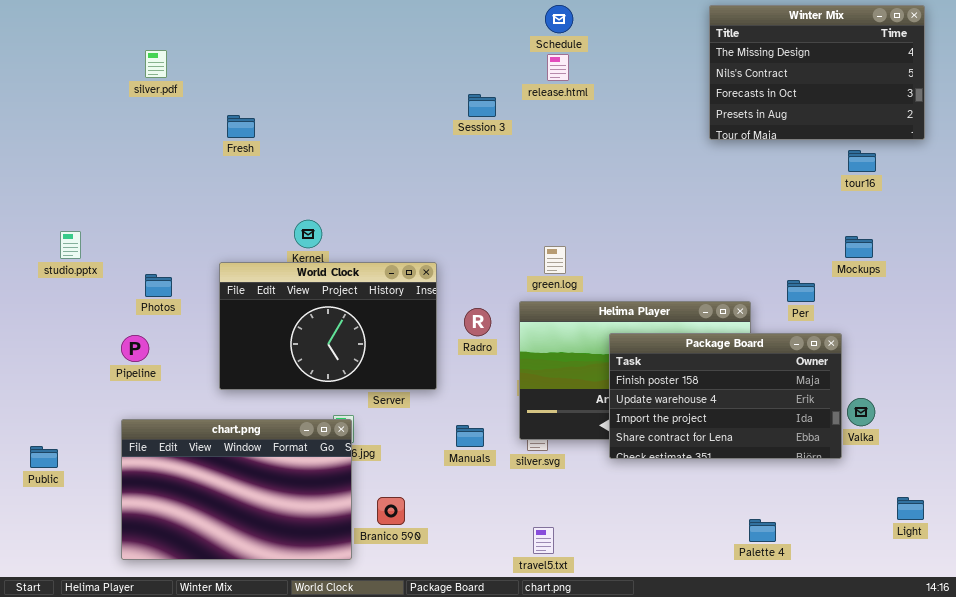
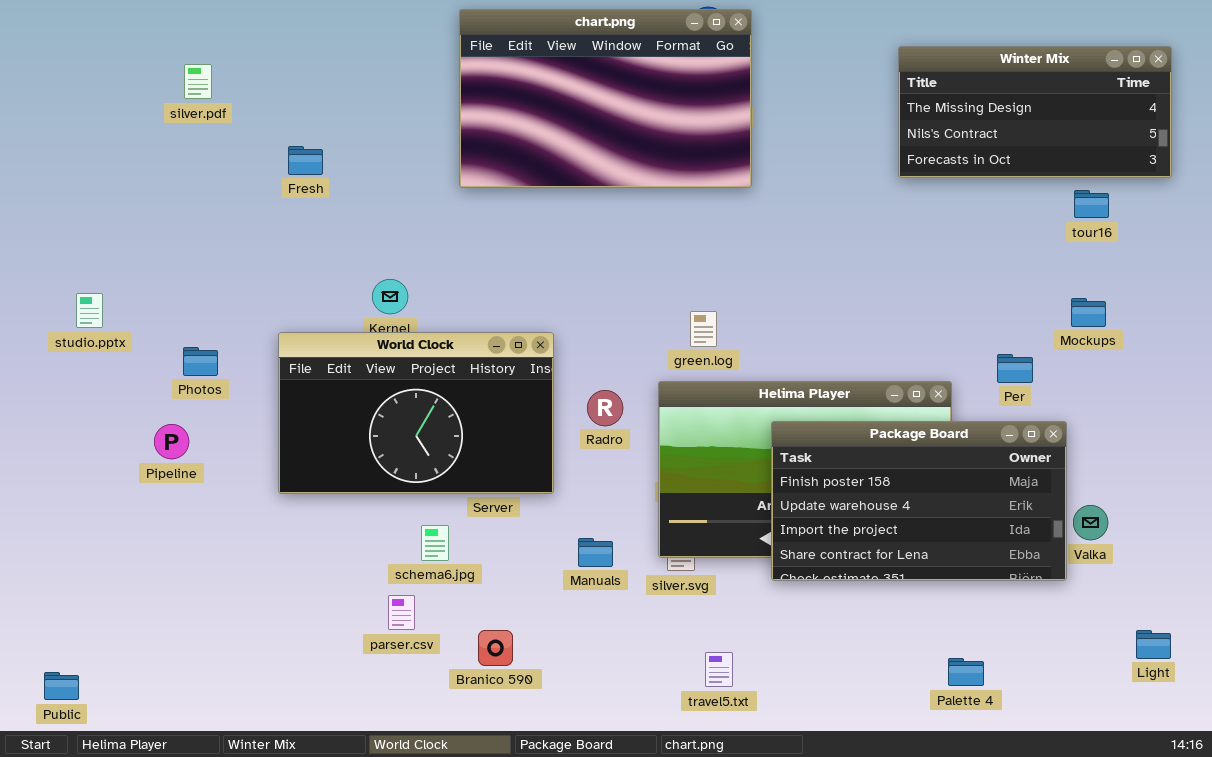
Winter Mix: [709,5,925,140] -> [898,46,1172,178], resized
chart.png: [121,419,352,560] -> [459,9,752,188], moved
Public: [30,446,58,468] -> [44,672,79,700], moved
travel5.txt: [533,527,554,554] -> [705,652,733,687], moved

